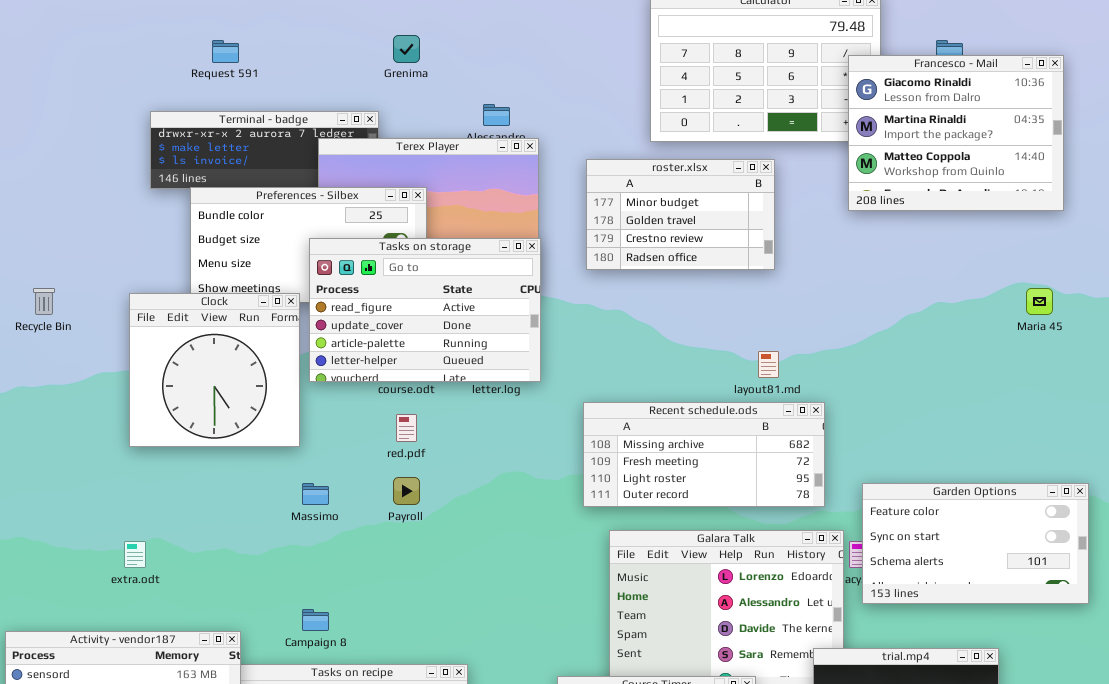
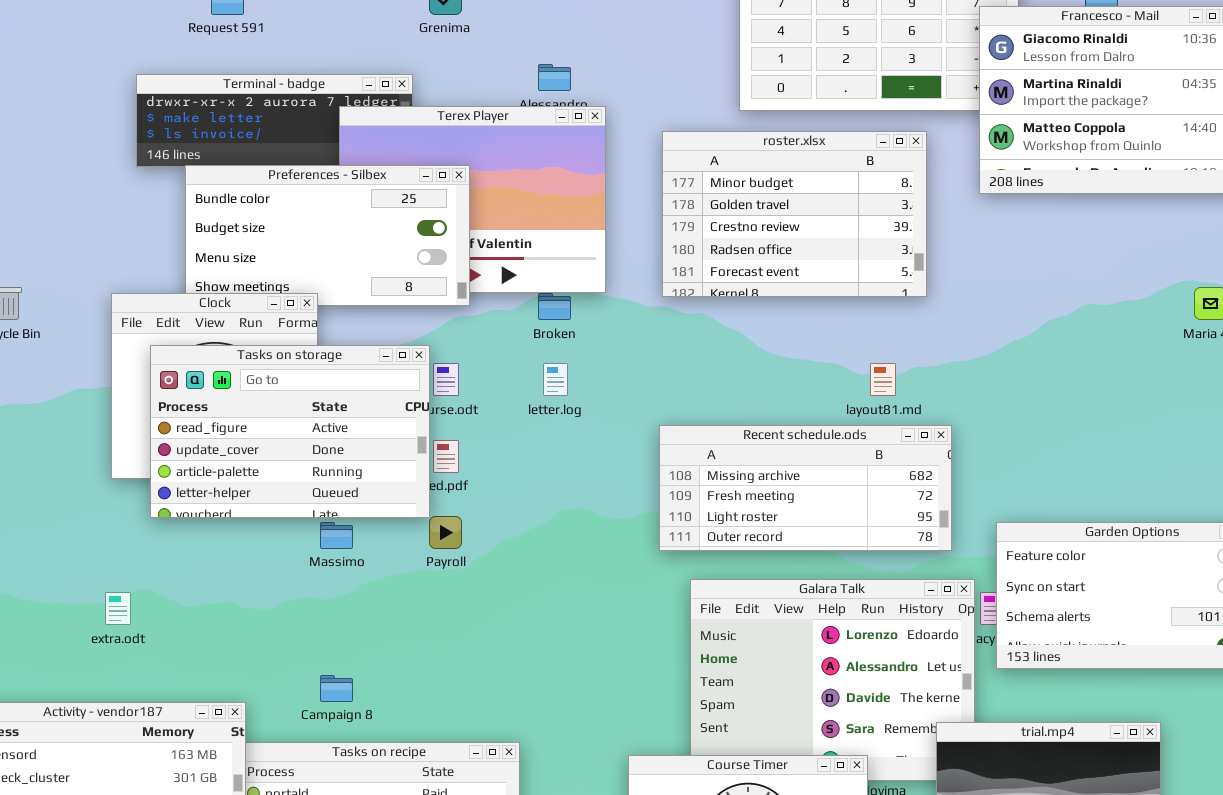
roster.xlsx: [586,159,775,270] -> [662,131,927,297], resized
Tasks on storage: [309,238,541,382] -> [150,345,430,518], moved

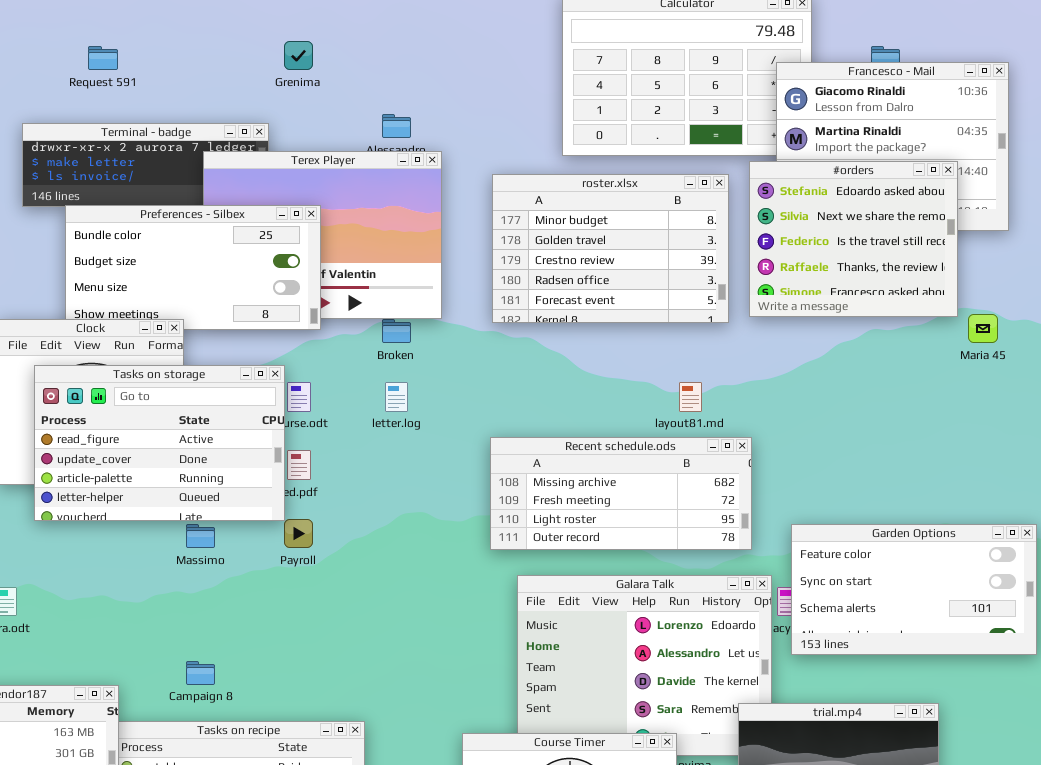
#orders: none -> [749,161,958,317], opened

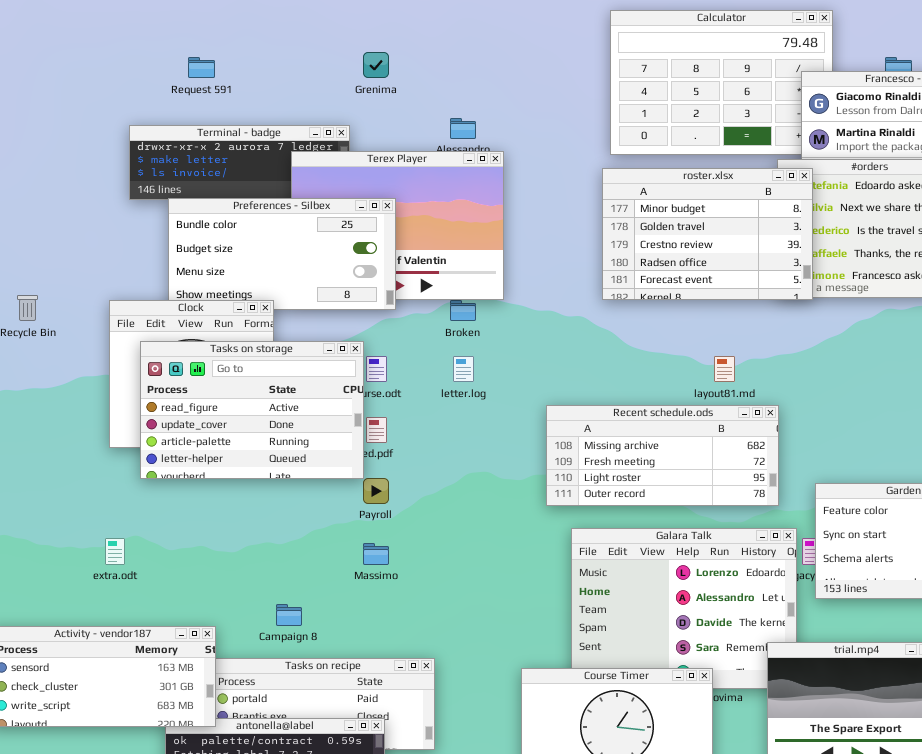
roster.xlsx: [492,174,729,323] -> [602,168,813,300], moved
Massimo: [186,524,215,548] -> [363,543,389,565], moved

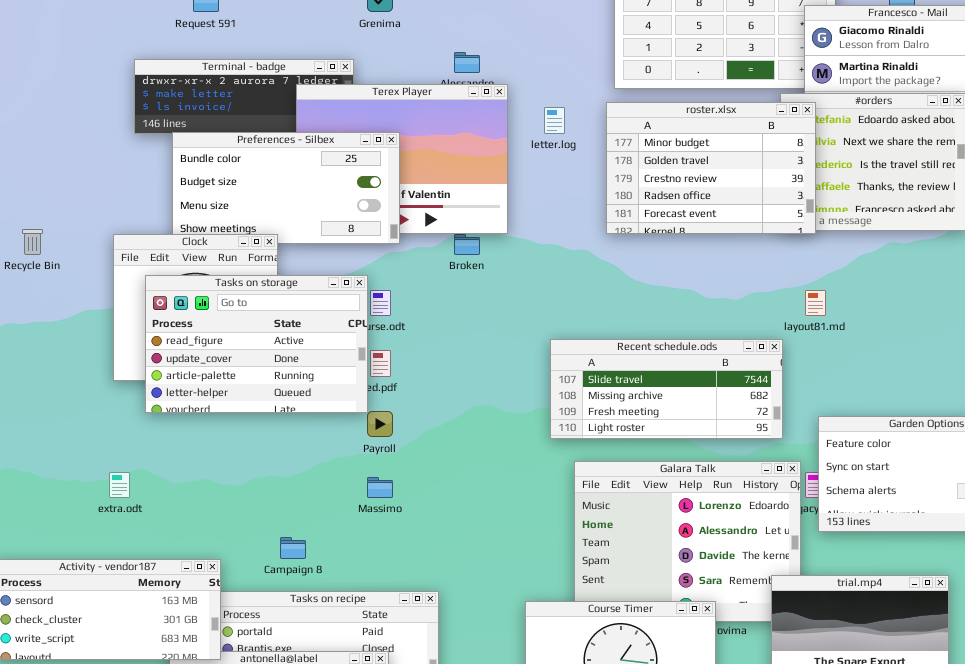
letter.log: [453,356,474,382] -> [544,107,565,134], moved
layout81.md: [714,356,735,382] -> [805,290,826,316], moved
Recent schedule.ods: [546,405,779,506] -> [550,339,783,439], scrolled up 1 row

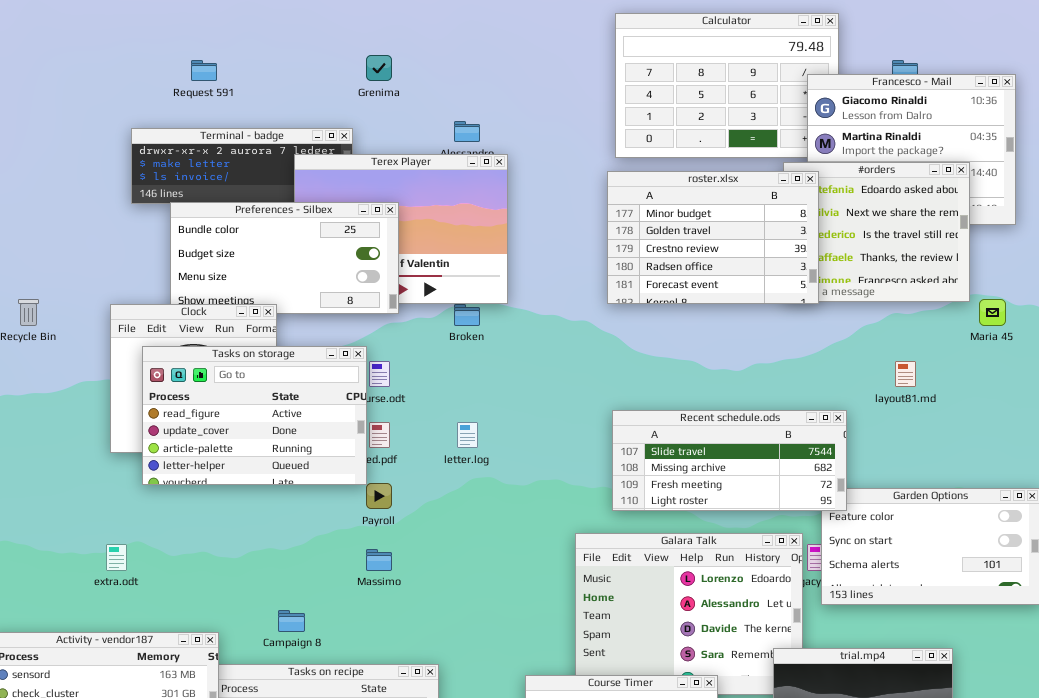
letter.log: [544,107,565,134] -> [457,422,478,448], moved
layout81.md: [805,290,826,316] -> [895,361,916,387], moved
Recent schedule.ods: [550,339,783,439] -> [612,410,847,511], moved

